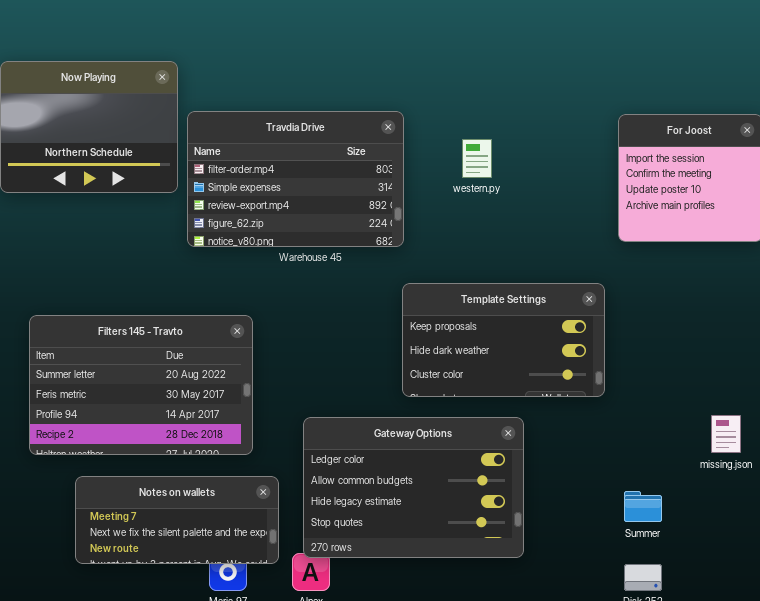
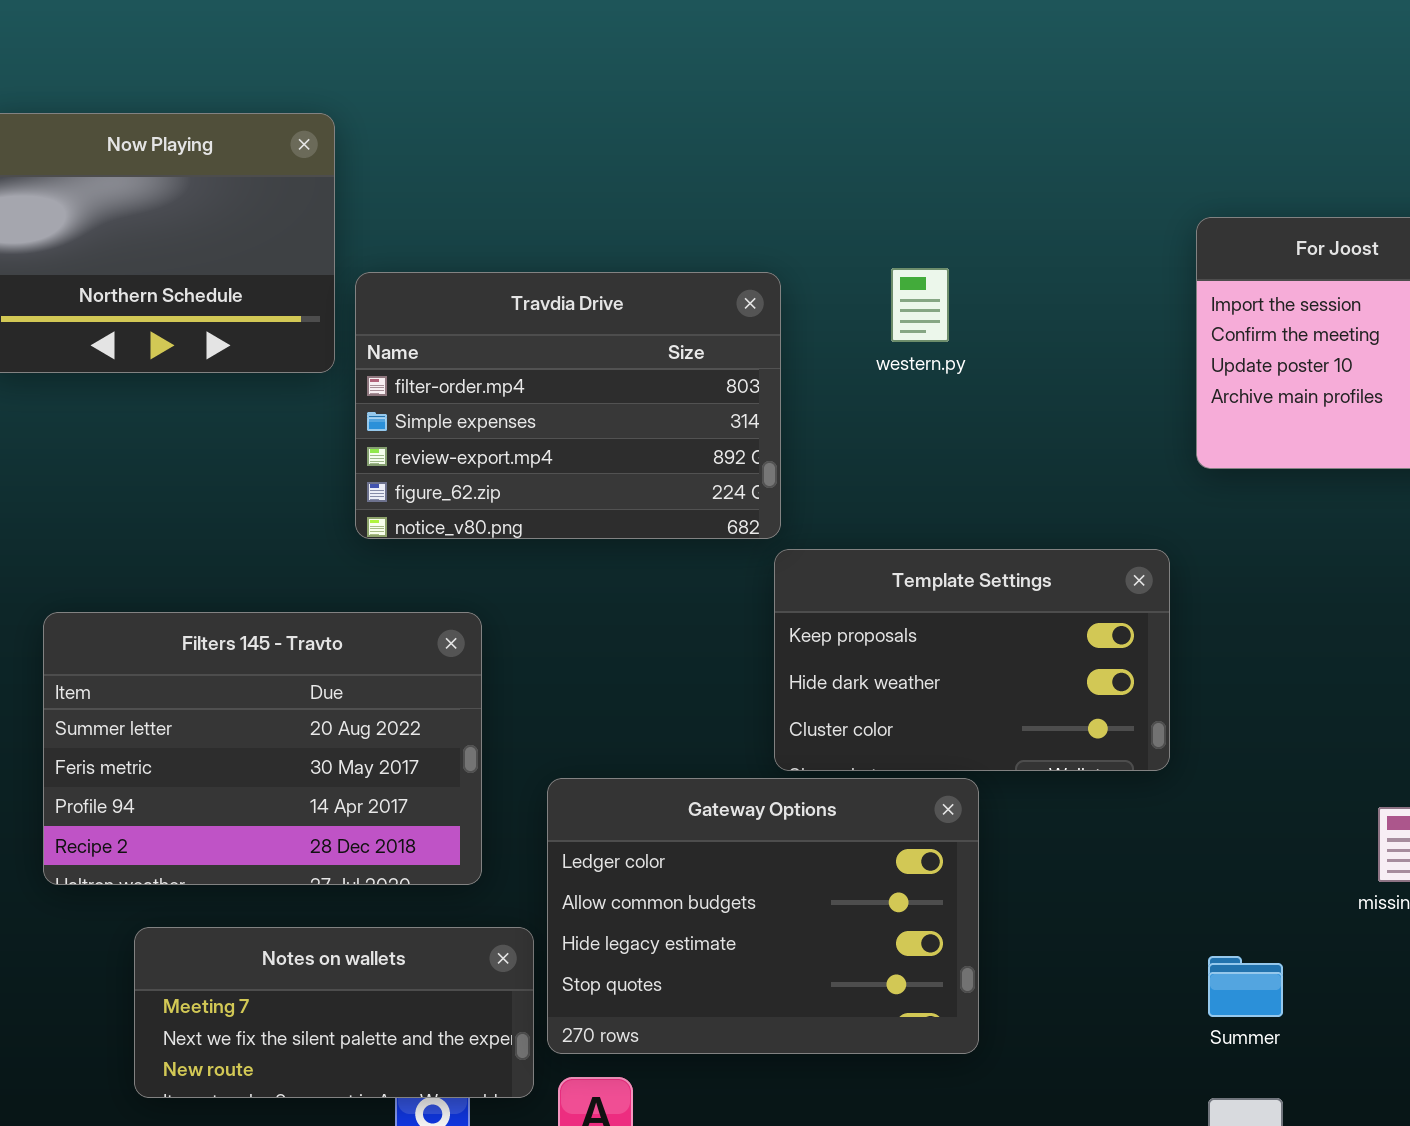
Travdia Drive: [187,111,404,247] -> [355,272,781,539], moved
Gateway Options: [303,417,524,558] -> [547,778,979,1054], moved

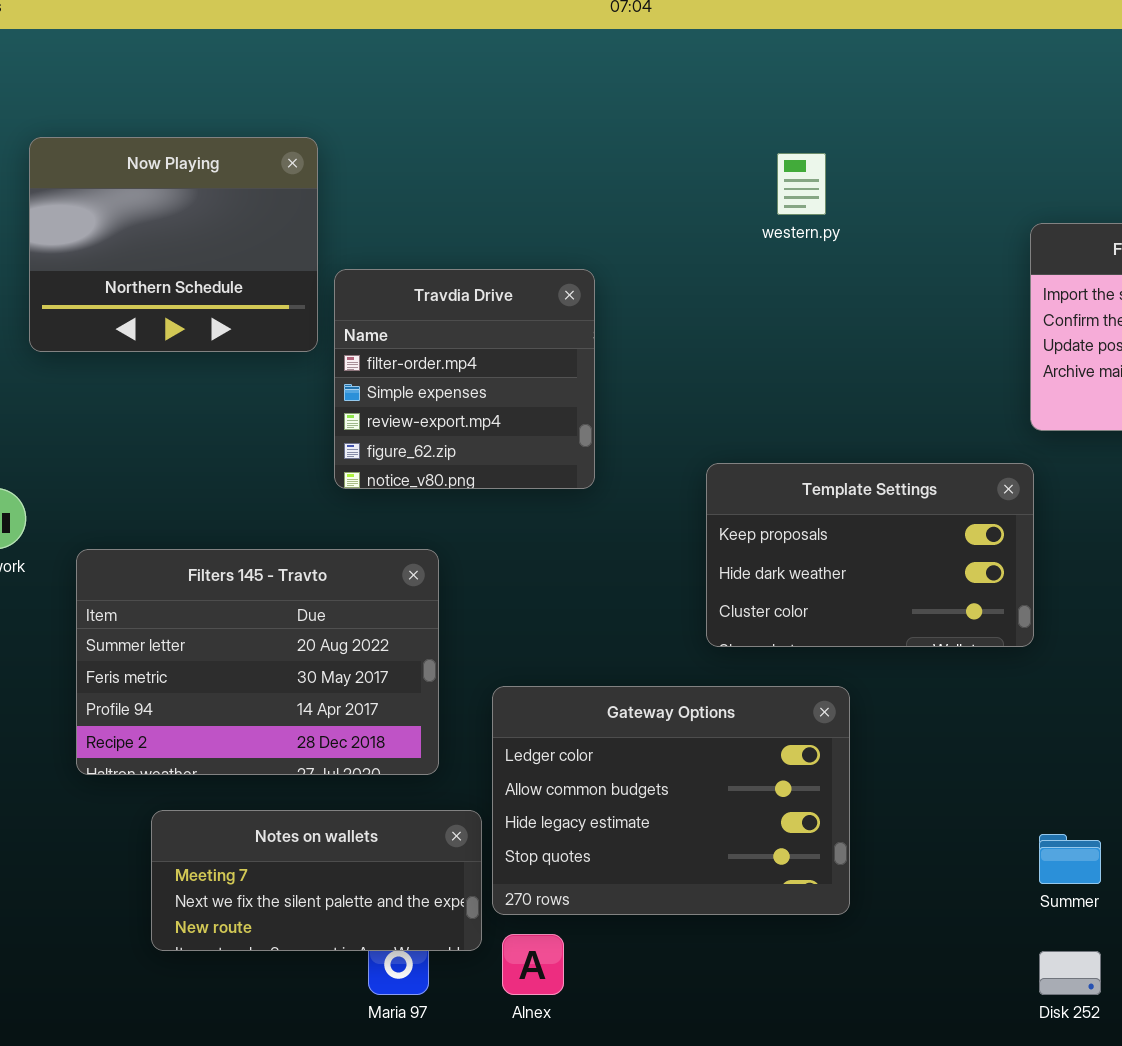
western.py: [891,268,949,342] -> [777,153,826,215], moved
Travdia Drive: [355,272,781,539] -> [334,269,595,489], resized
Template Settings: [774,549,1170,771] -> [706,463,1034,647], moved

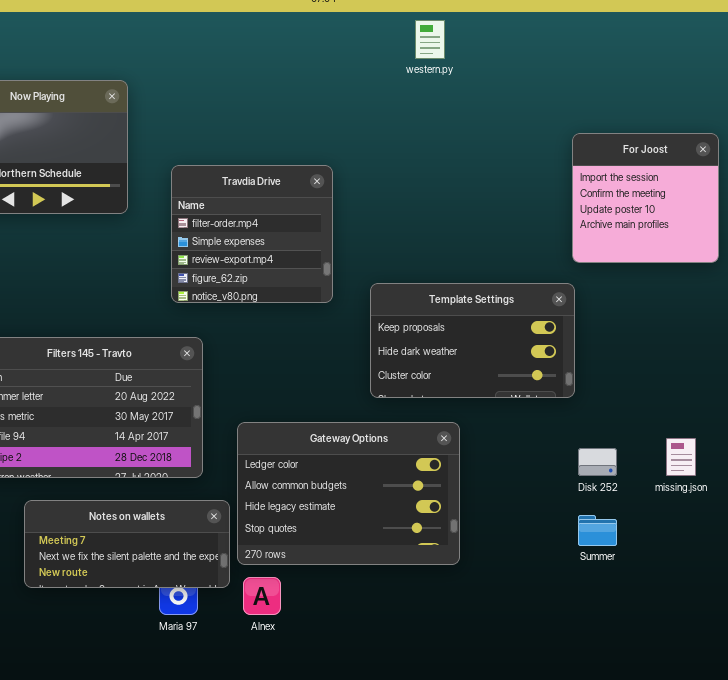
western.py: [777,153,826,215] -> [415,20,445,59], moved
Travdia Drive: [334,269,595,489] -> [171,165,333,303], moved
Disk 252: [1039,951,1101,995] -> [578,448,617,476], moved

